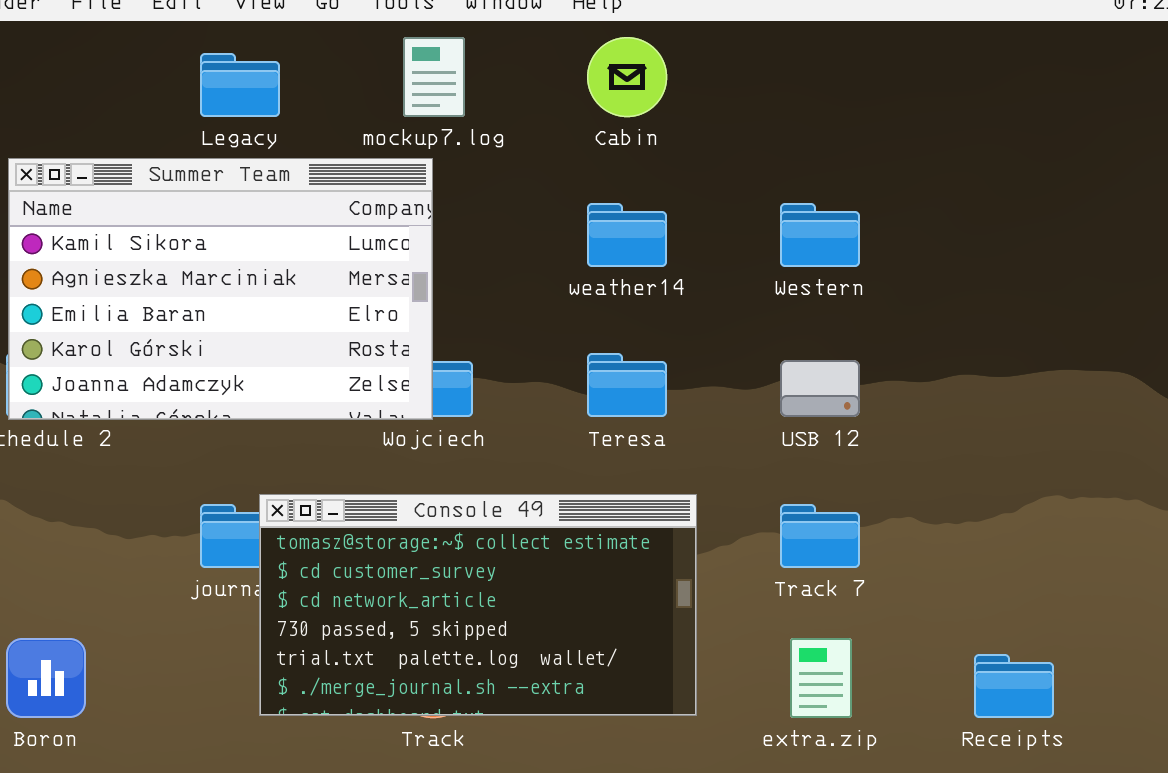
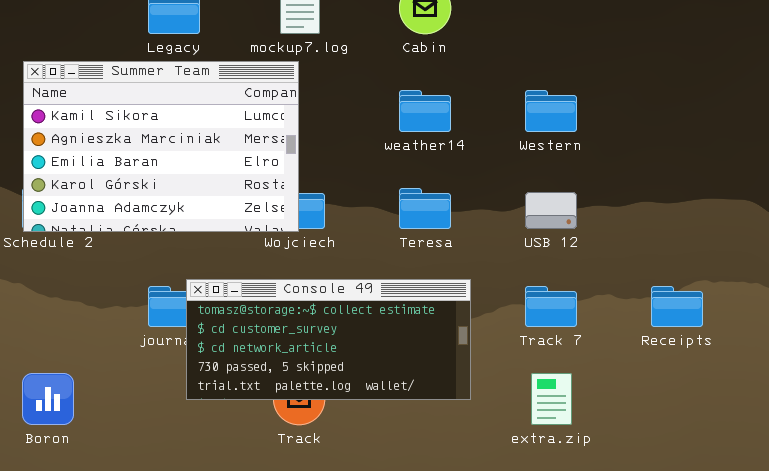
Console 49: [259,494,697,716] -> [186,279,471,400], resized
Receipts: [974,654,1054,718] -> [651,286,703,327], moved

